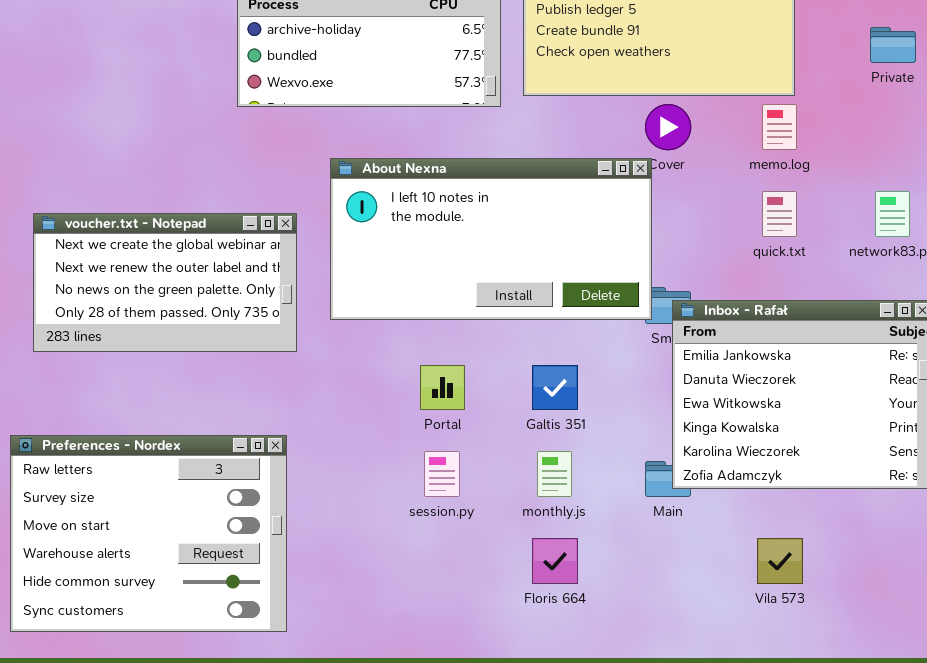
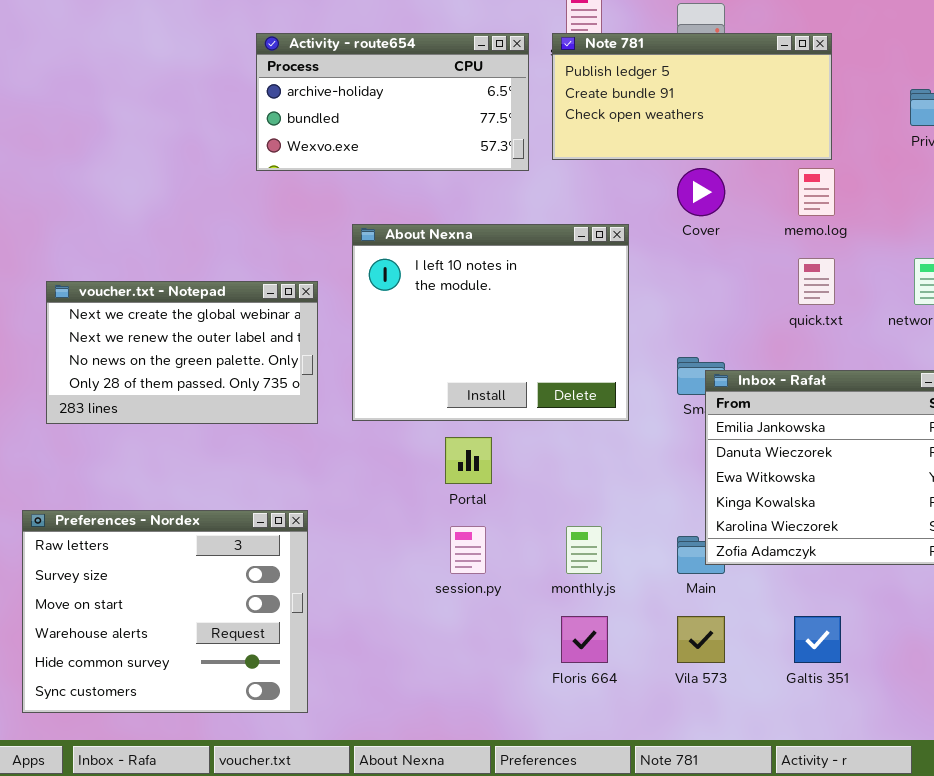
About Nexna: [330,158,652,320] -> [352,224,629,421], resized
Galtis 351: [532,365,578,410] -> [794,616,841,663], moved
Vila 573: [757,538,803,584] -> [677,616,725,663], moved

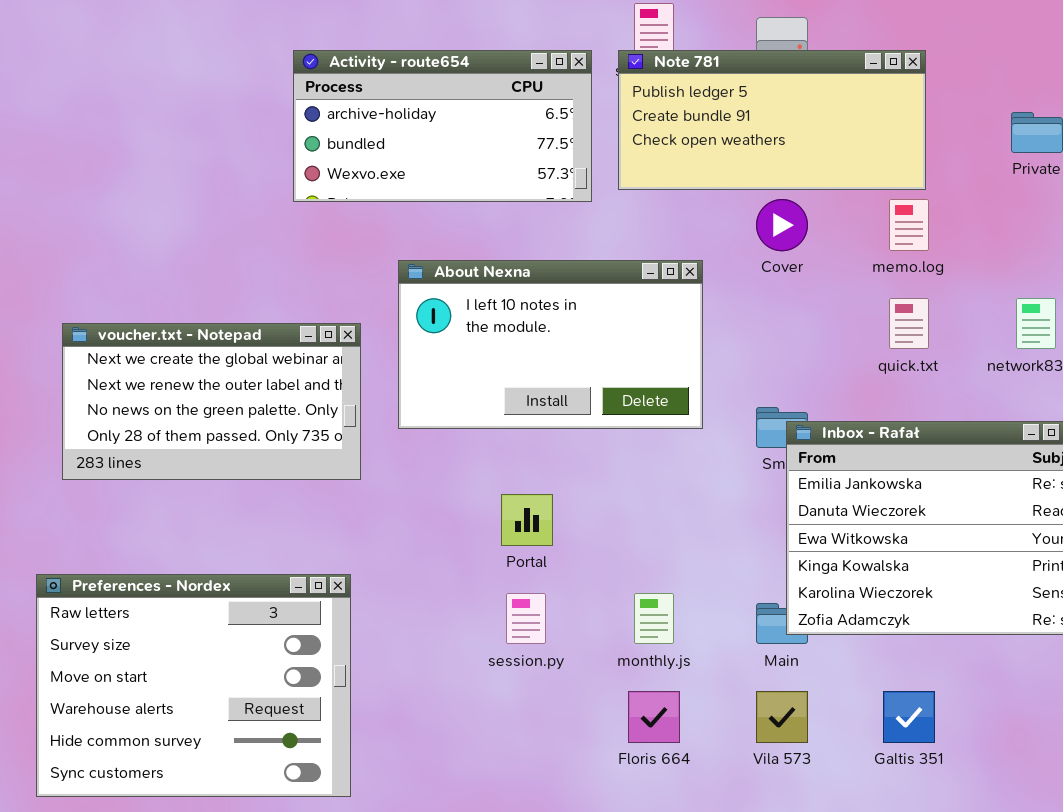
About Nexna: [352,224,629,421] -> [398,260,703,429], resized

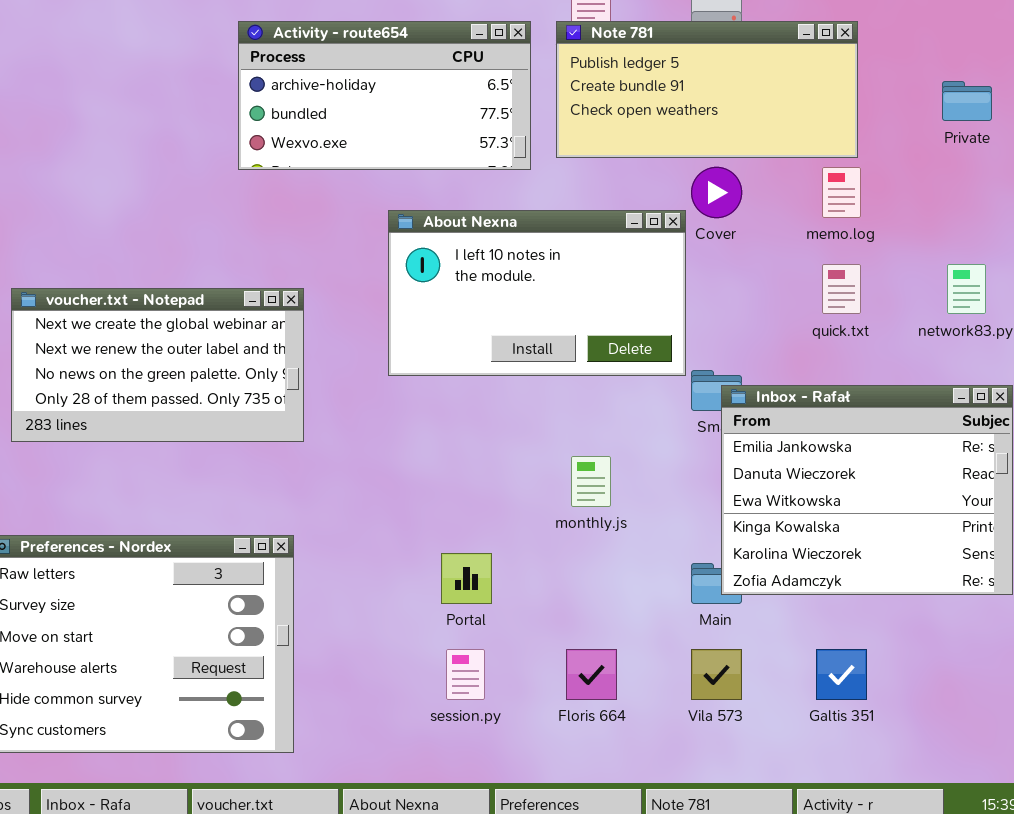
About Nexna: [398,260,703,429] -> [388,210,686,376], moved
Portal: [501,494,553,546] -> [441,553,492,604], moved
session.py: [506,593,546,644] -> [446,649,485,700], moved
monthly.js: [634,593,674,644] -> [571,456,611,507], moved

